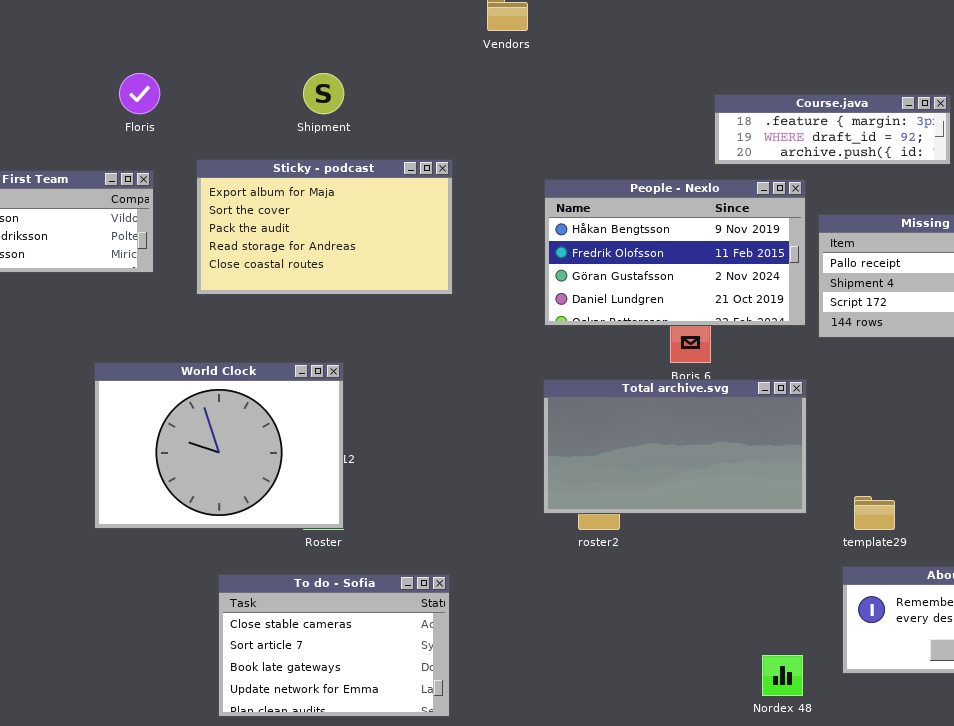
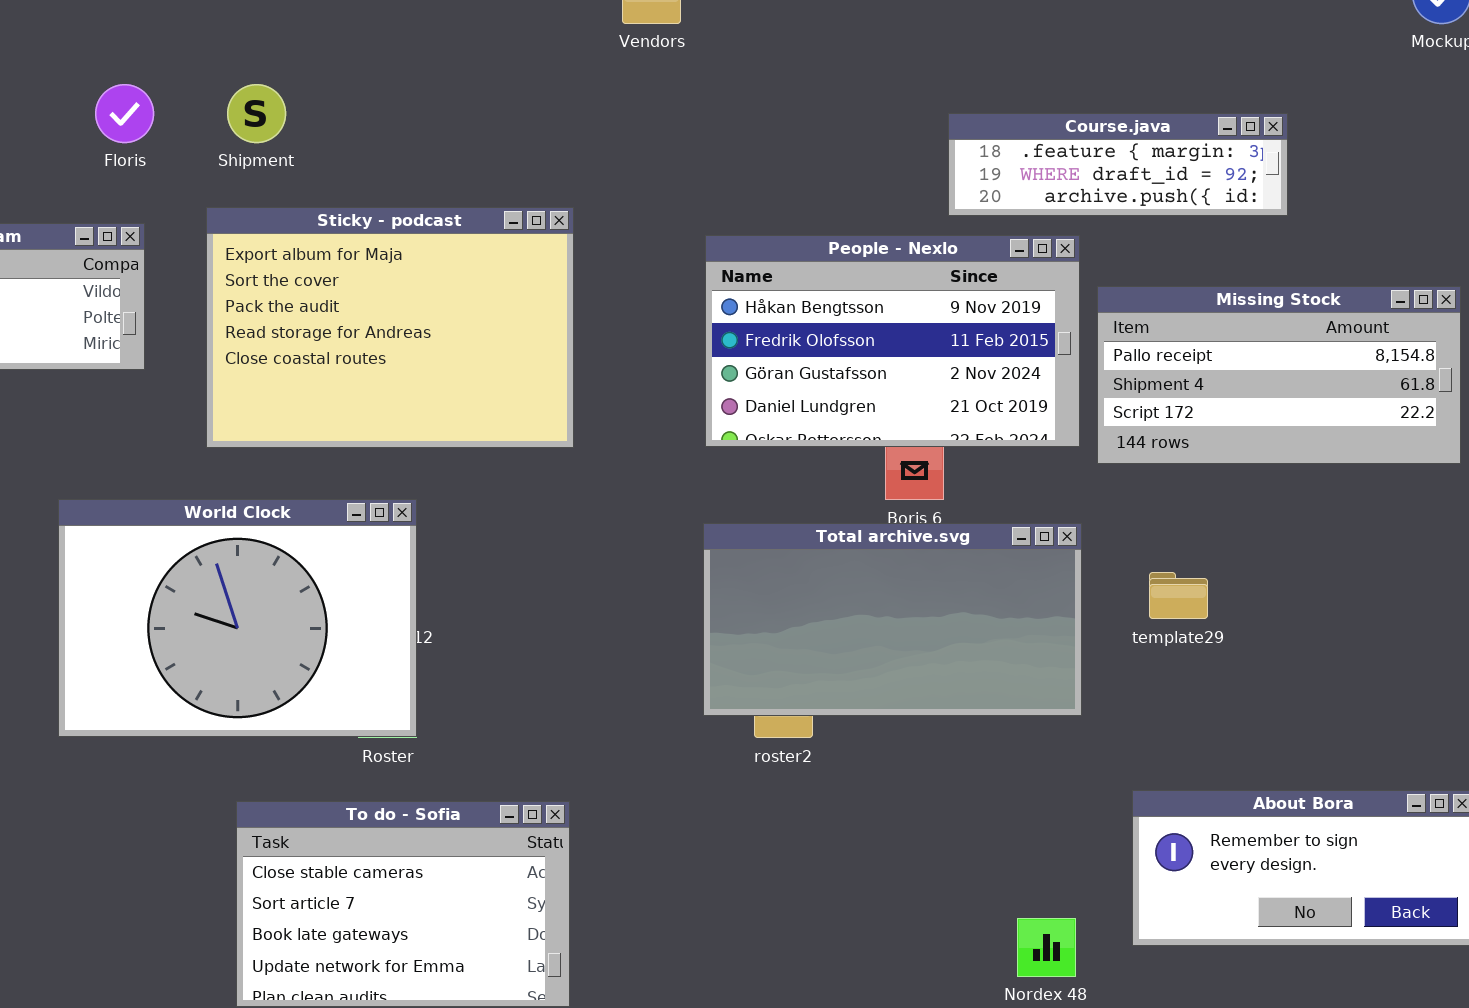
Shipment: [303,73,344,114] -> [227,84,286,143], moved
Sticky - podcast: [196,159,453,295] -> [206,207,574,448], resized
template29: [854,496,895,530] -> [1149,572,1208,619], moved

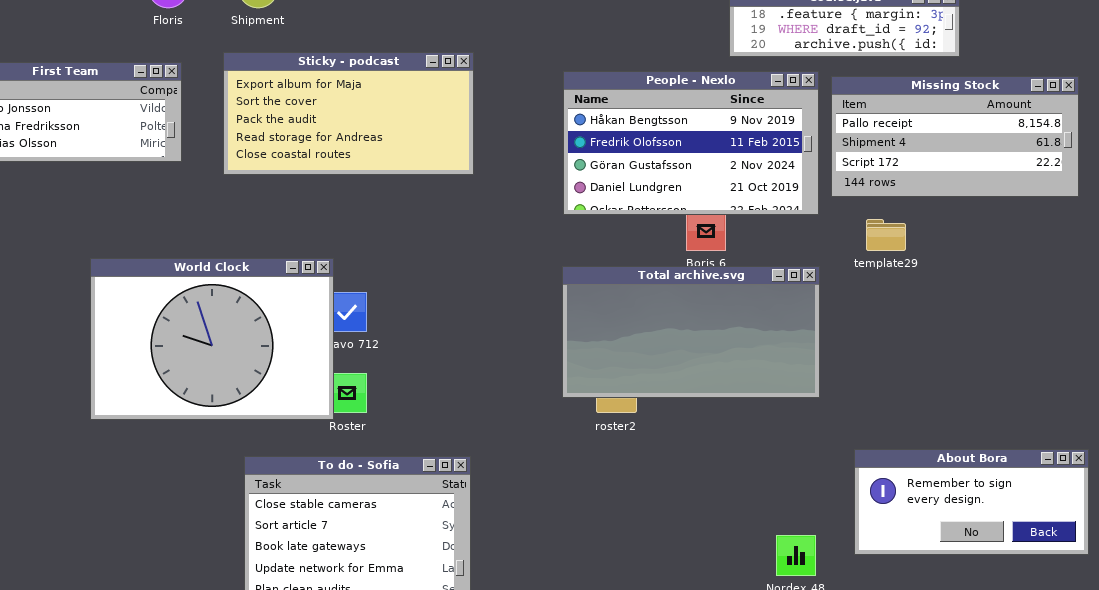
Sticky - podcast: [206,207,574,448] -> [223,52,474,175], resized
Missing Stock: [1097,286,1461,464] -> [831,76,1079,197], moved
World Clock: [58,499,417,737] -> [90,258,334,420], moved
template29: [1149,572,1208,619] -> [866,219,906,251], moved

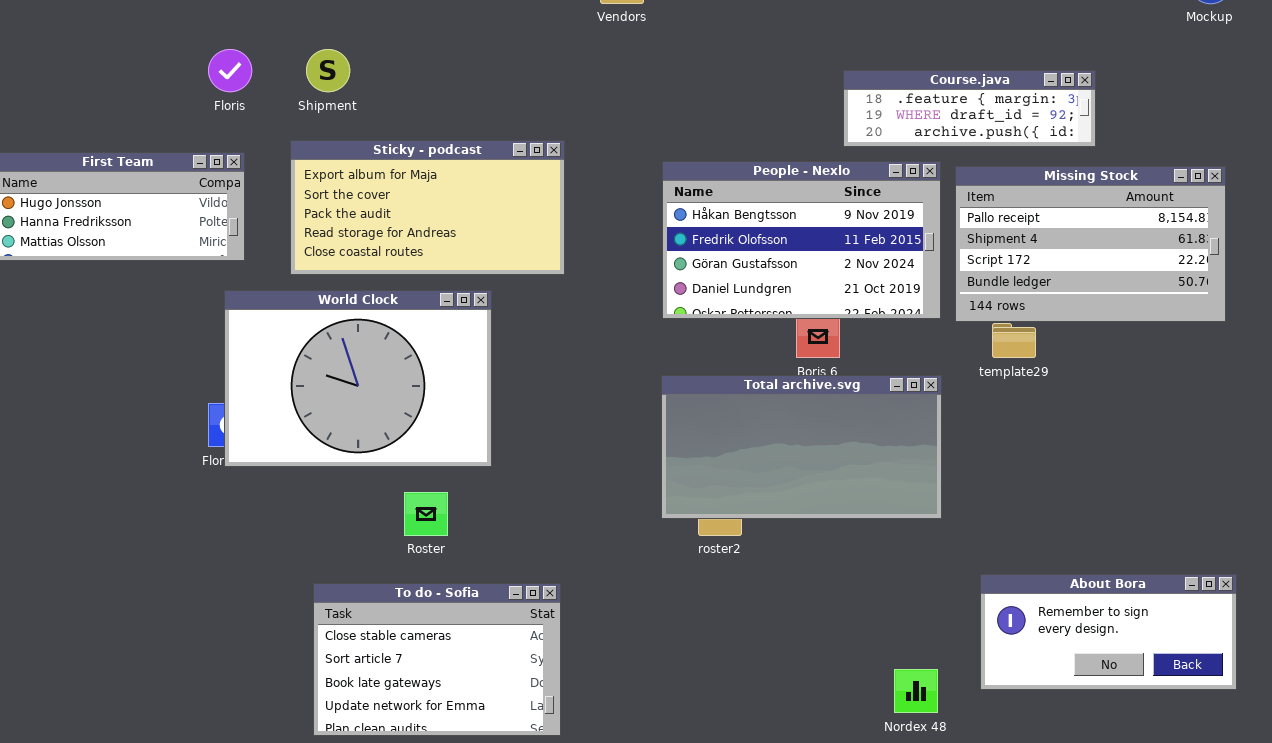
Missing Stock: [831,76,1079,197] -> [955,166,1226,322], resized
World Clock: [90,258,334,420] -> [224,290,492,467], moved

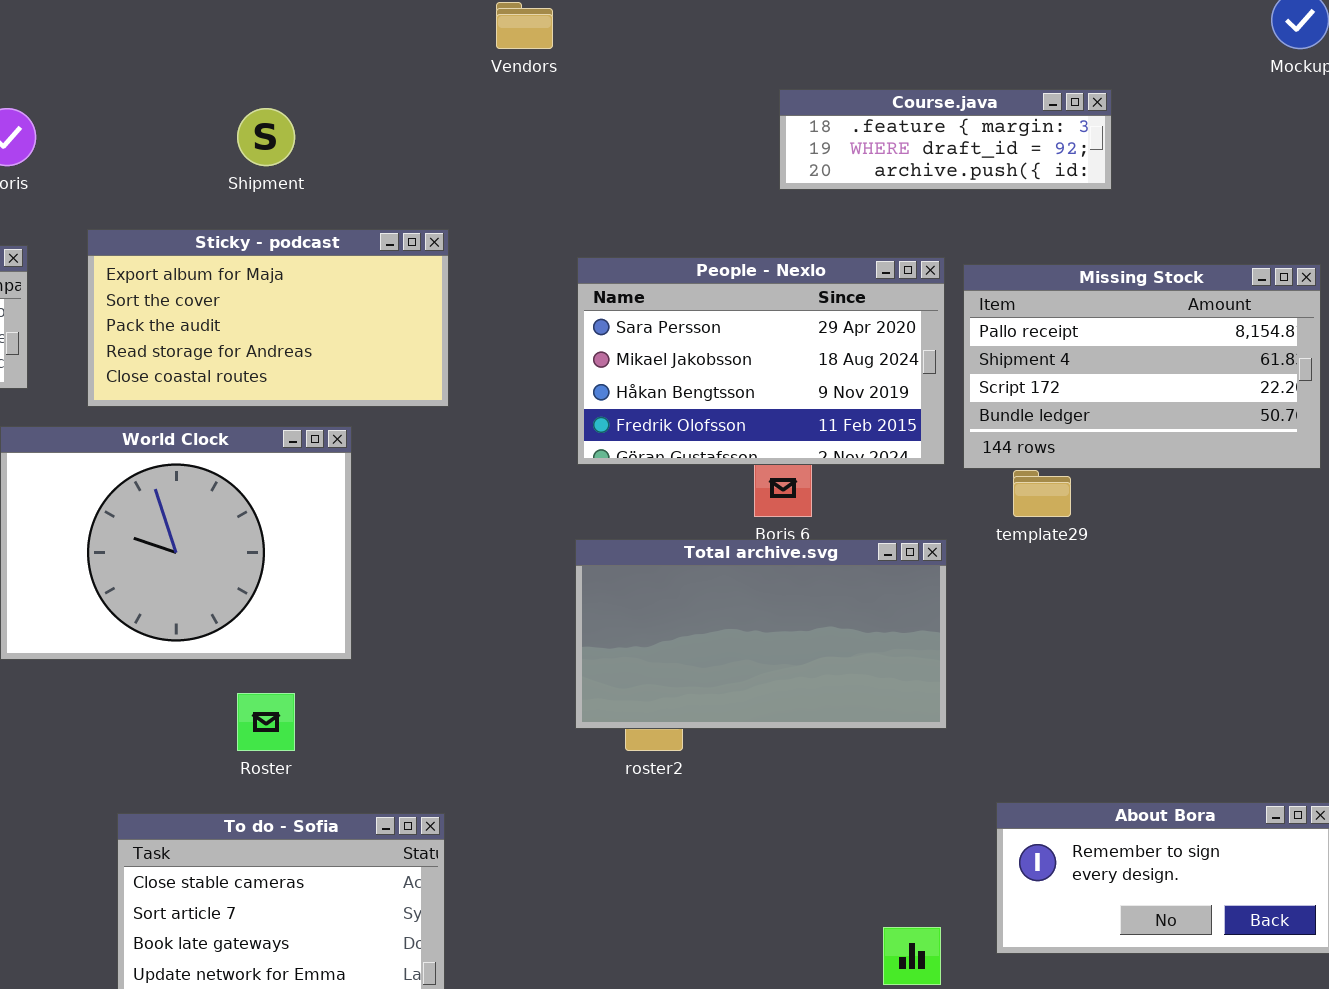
Shipment: [306,49,350,92] -> [237,108,295,166], moved
Course.java: [843,70,1096,147] -> [779,89,1112,190], moved
People - Nexlo: [662,161,941,319] -> [577,257,945,465], scrolled up 2 rows

